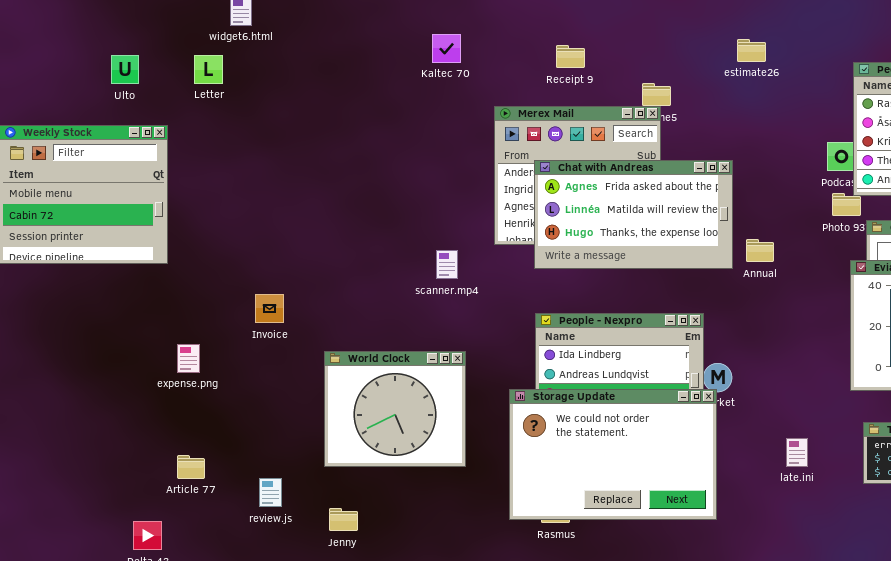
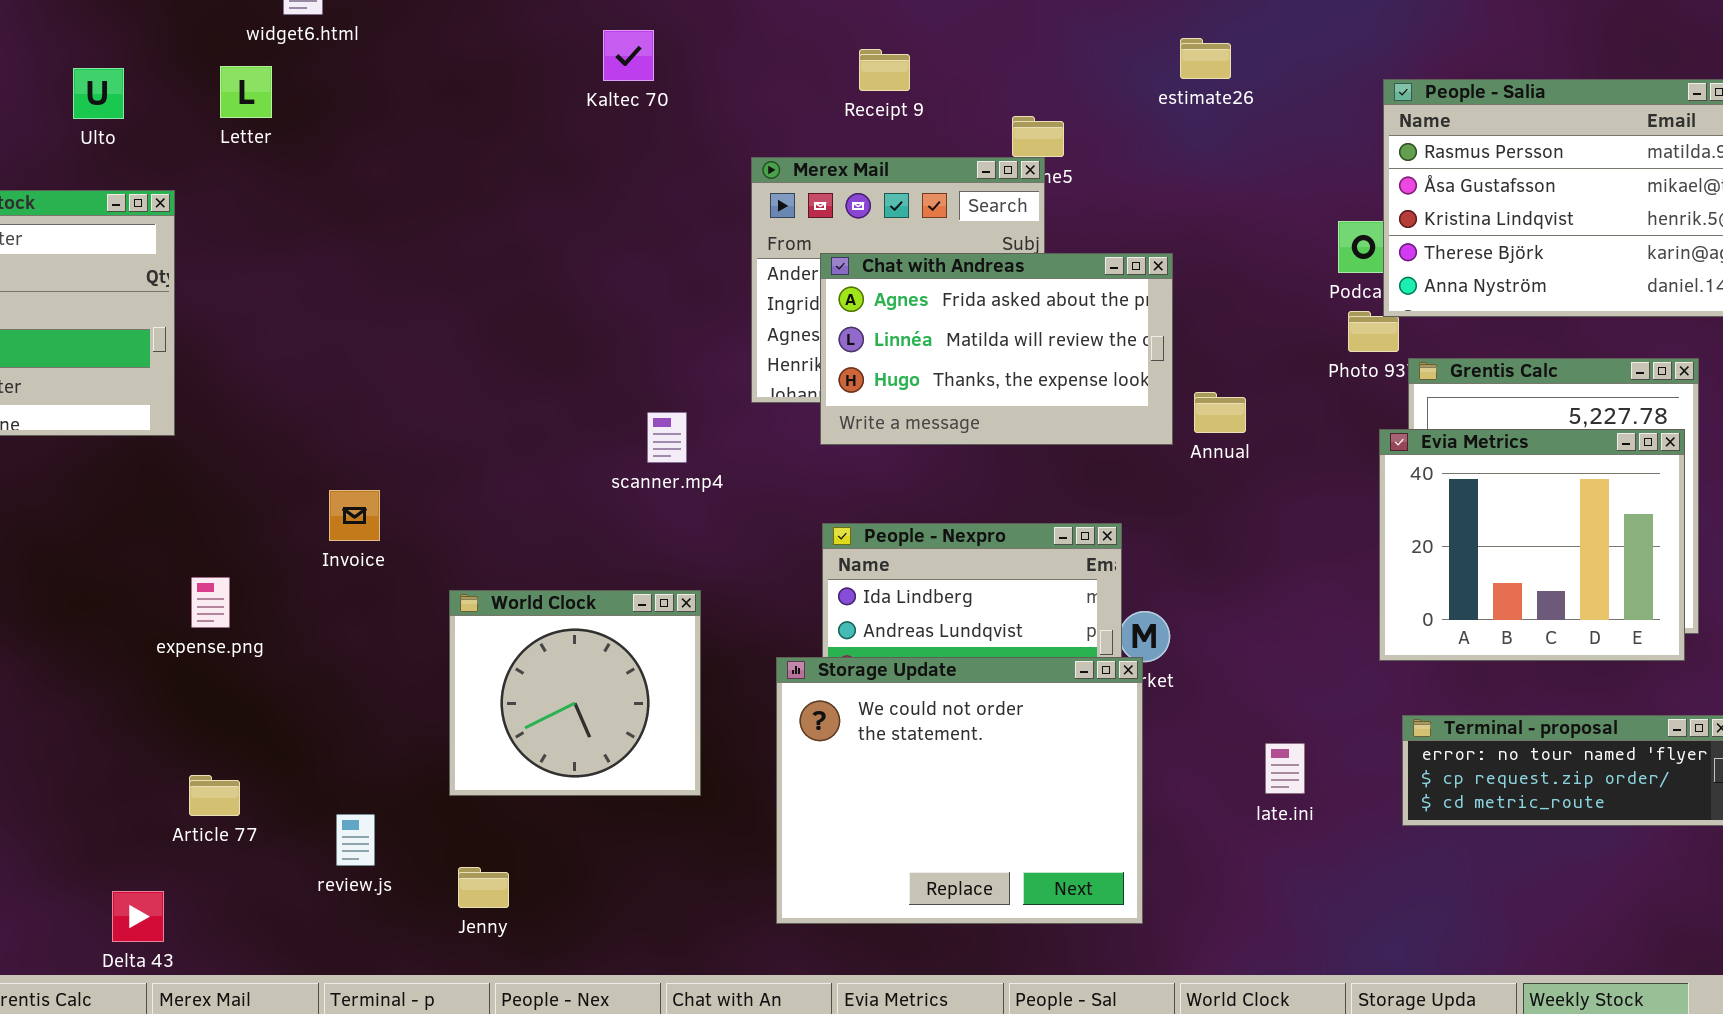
Kaltec 70: [432,34,461,63] -> [603,30,654,81], moved
Storage Update: [509,389,717,520] -> [776,657,1143,924], resized

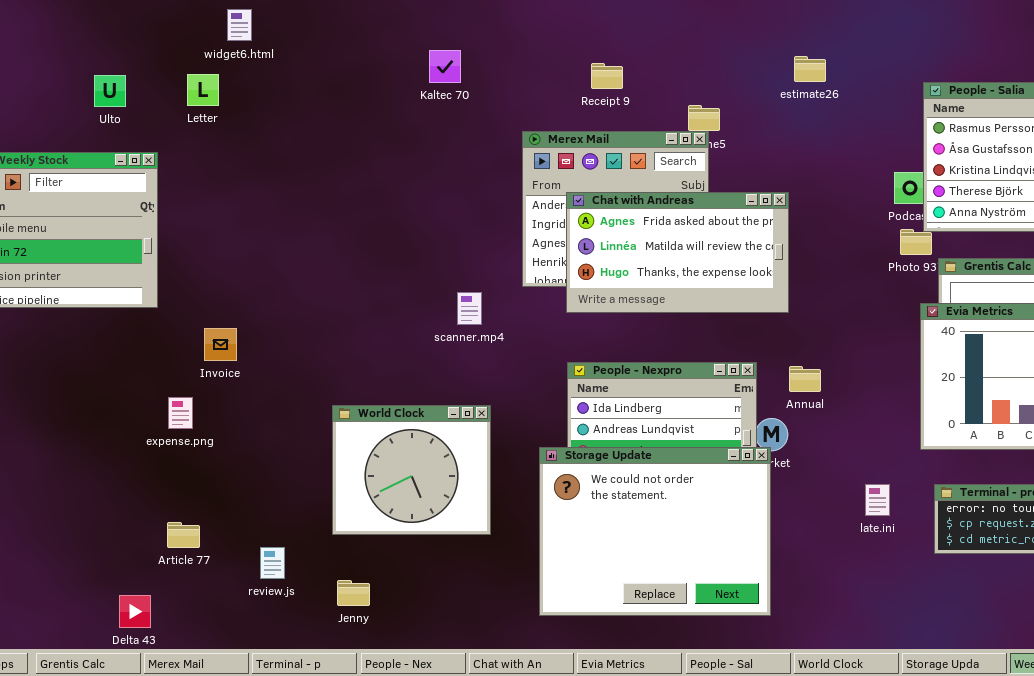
Annual: [1194,392,1246,433] -> [789,366,821,392], moved
Invoice: [329,490,380,541] -> [204,328,237,361], moved
late.ini: [1265,743,1305,794] -> [865,484,890,516], moved

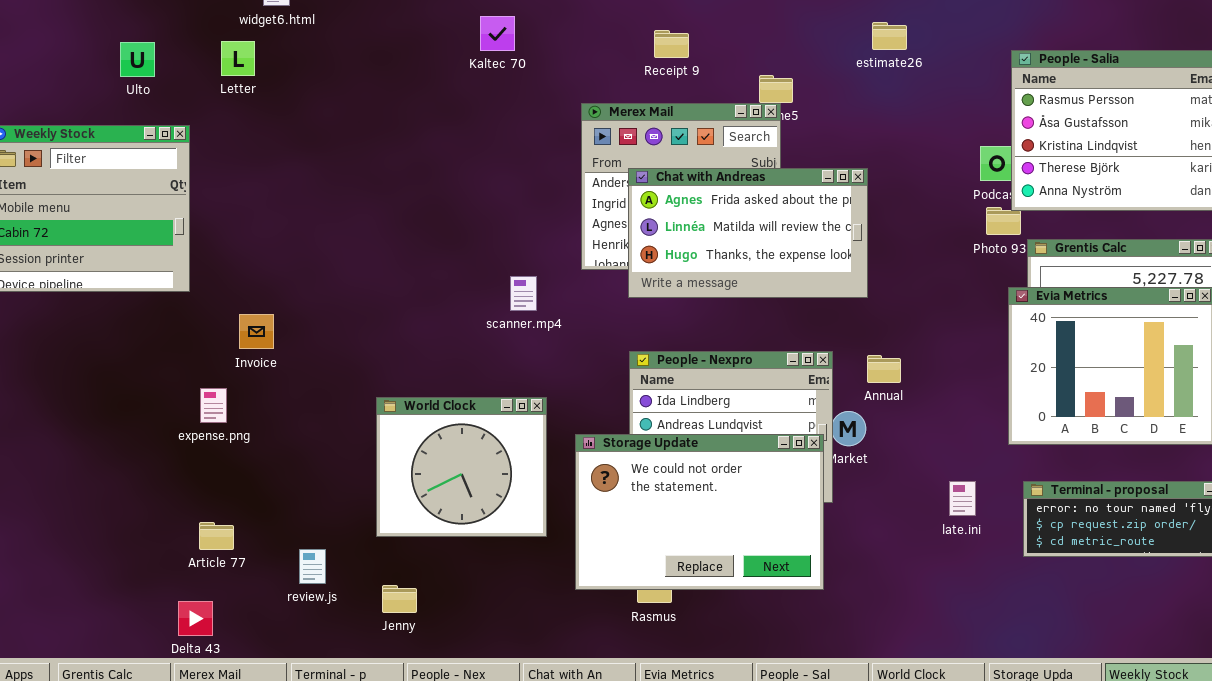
Storage Update: [539,447,771,616] -> [575,434,824,590], moved, resized
Delta 43: [119,595,151,628] -> [178,601,213,636], moved

